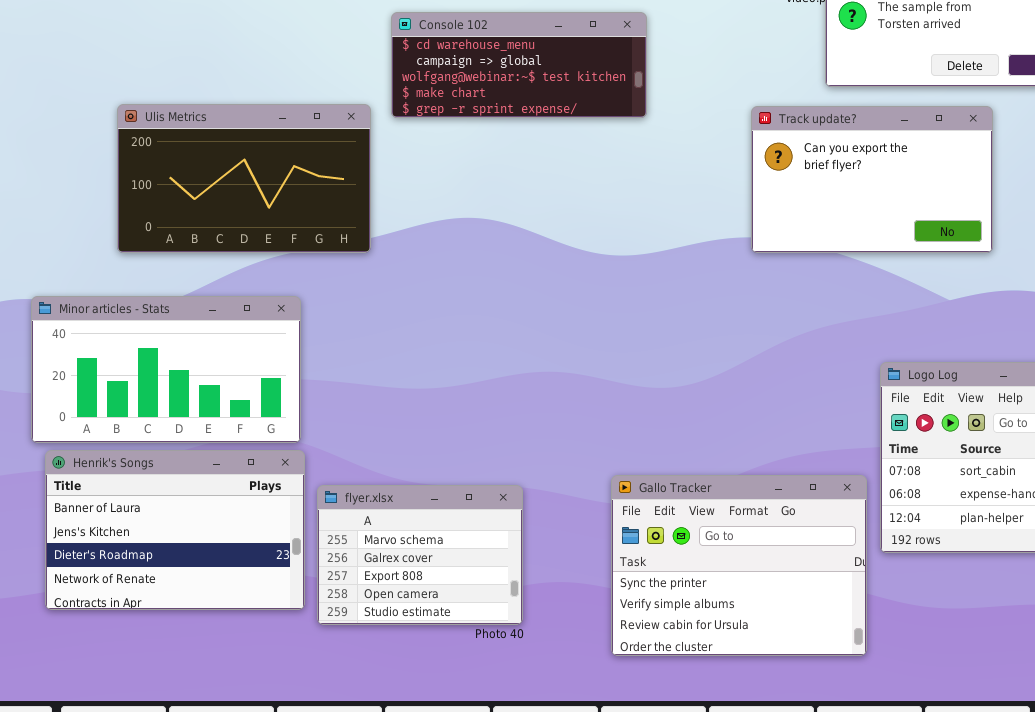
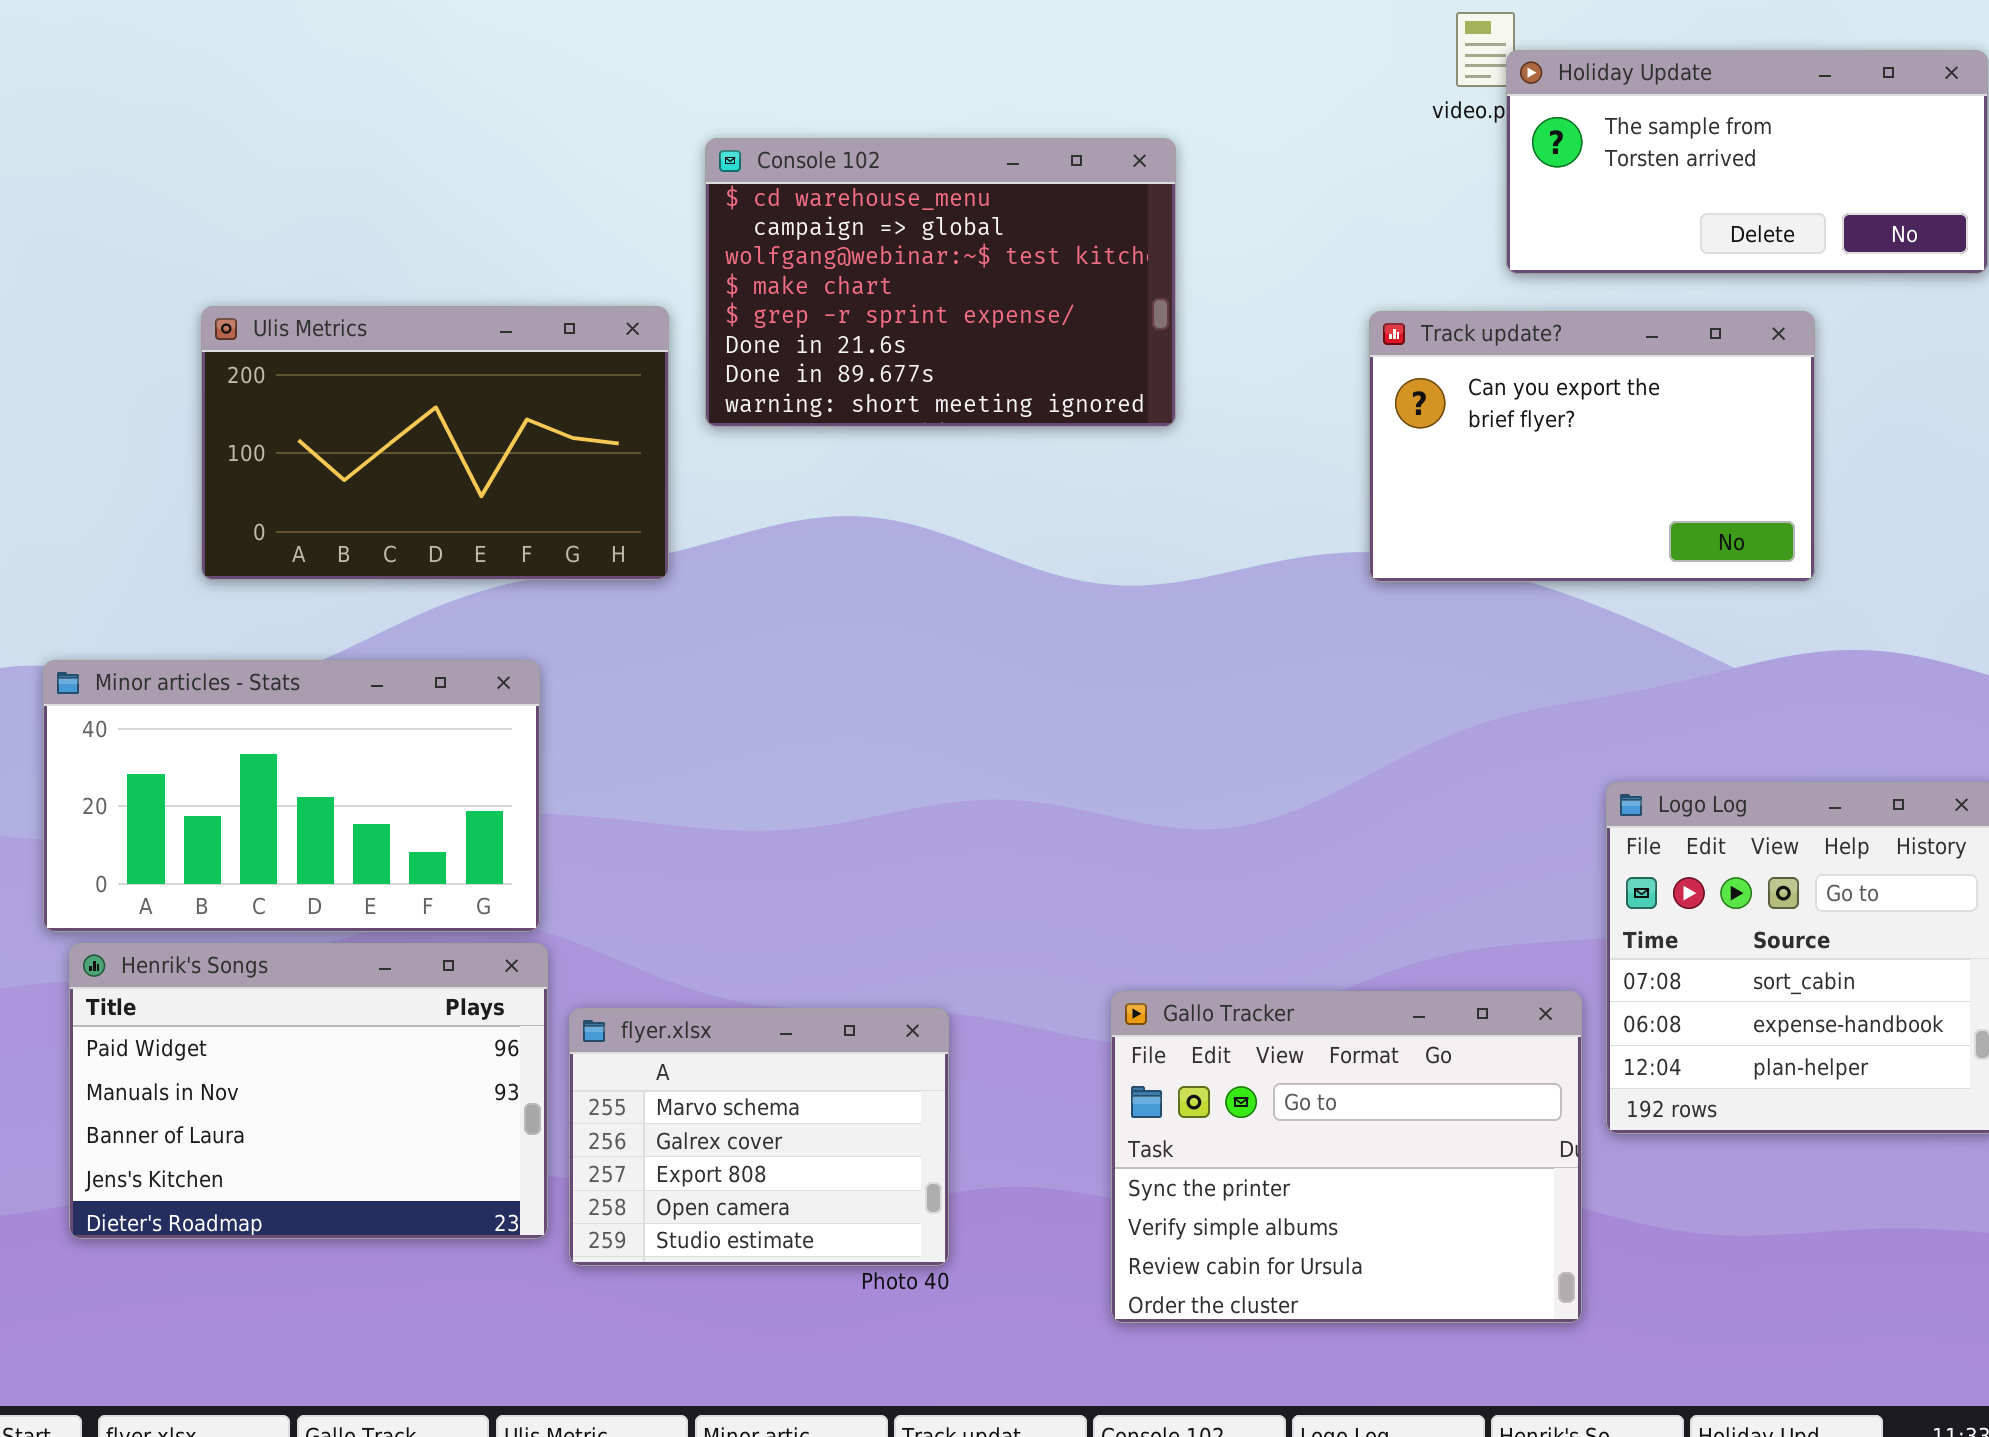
Console 102: [391,12,647,118] -> [705,138,1176,427], resized
Henrik's Songs: [45,450,305,610] -> [69,943,548,1239], scrolled up 2 rows

